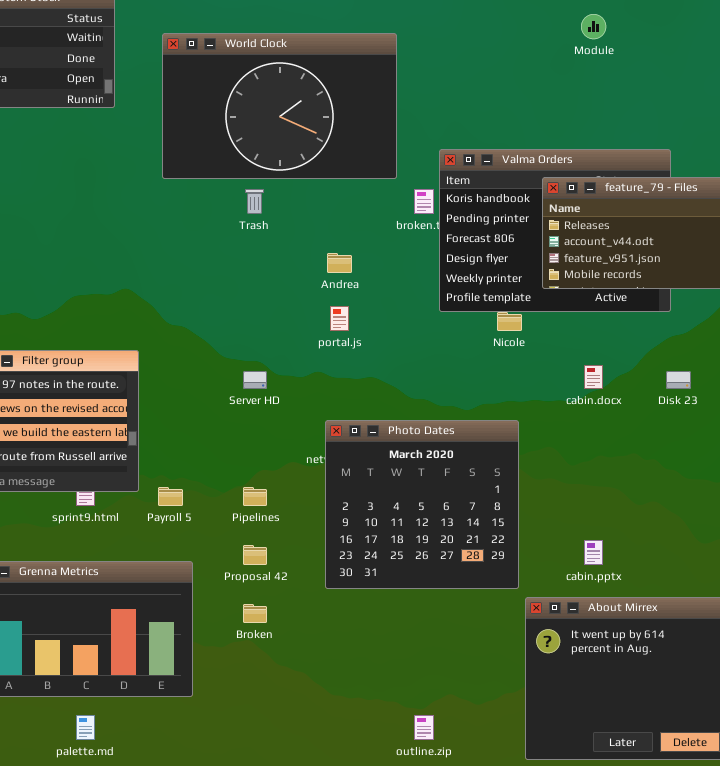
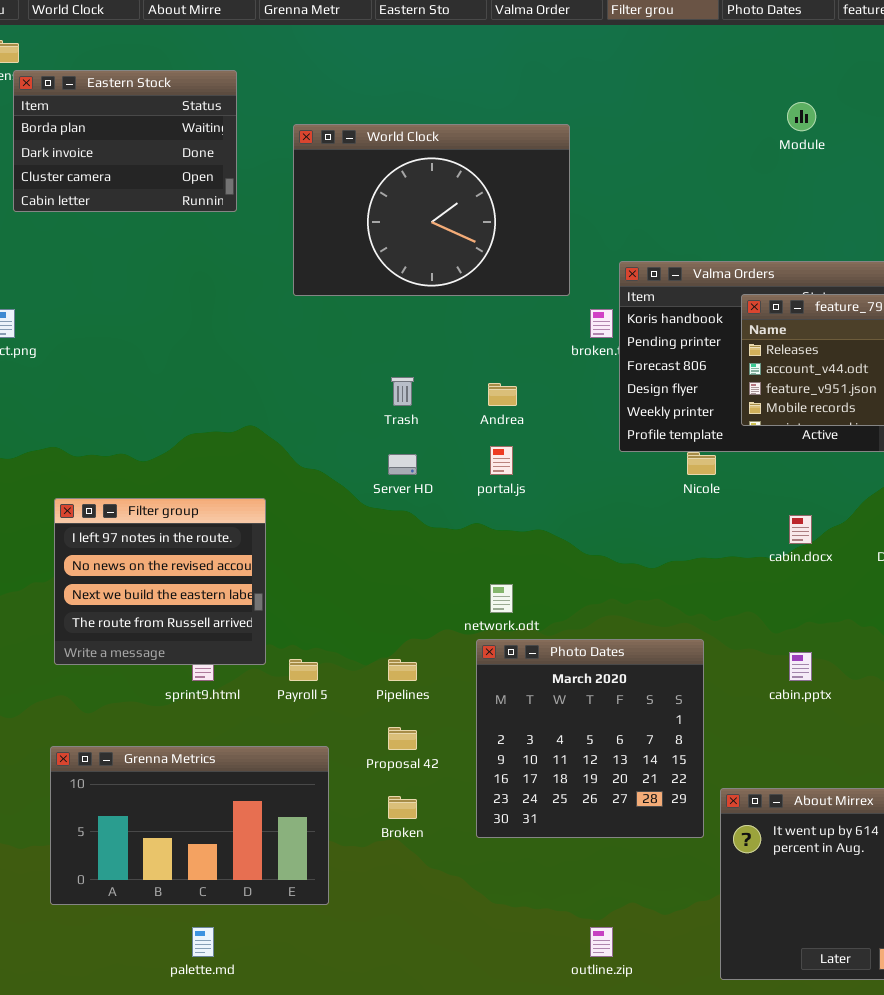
Trash: [245,189,264,214] -> [391,377,414,406], moved
Server HD: [243,371,267,389] -> [388,454,417,475], moved
Photo Dates: [325,420,519,589] -> [476,639,704,838], moved
cabin.pptx: [584,540,603,565] -> [789,652,812,681], moved

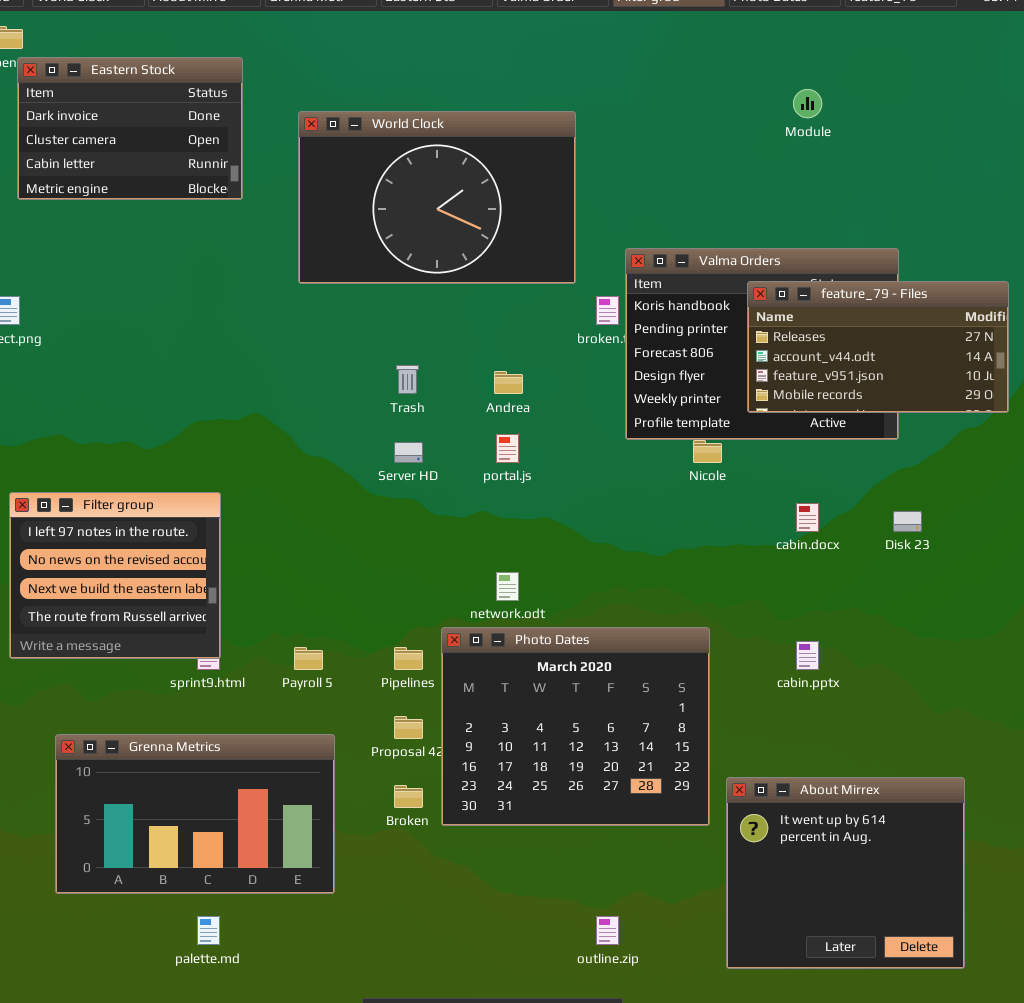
Eastern Stock: [13,70,237,212] -> [17,57,243,200], scrolled down 1 row
Filter group: [54,498,266,665] -> [9,492,221,659], moved
Photo Dates: [476,639,704,838] -> [441,627,710,826], resized

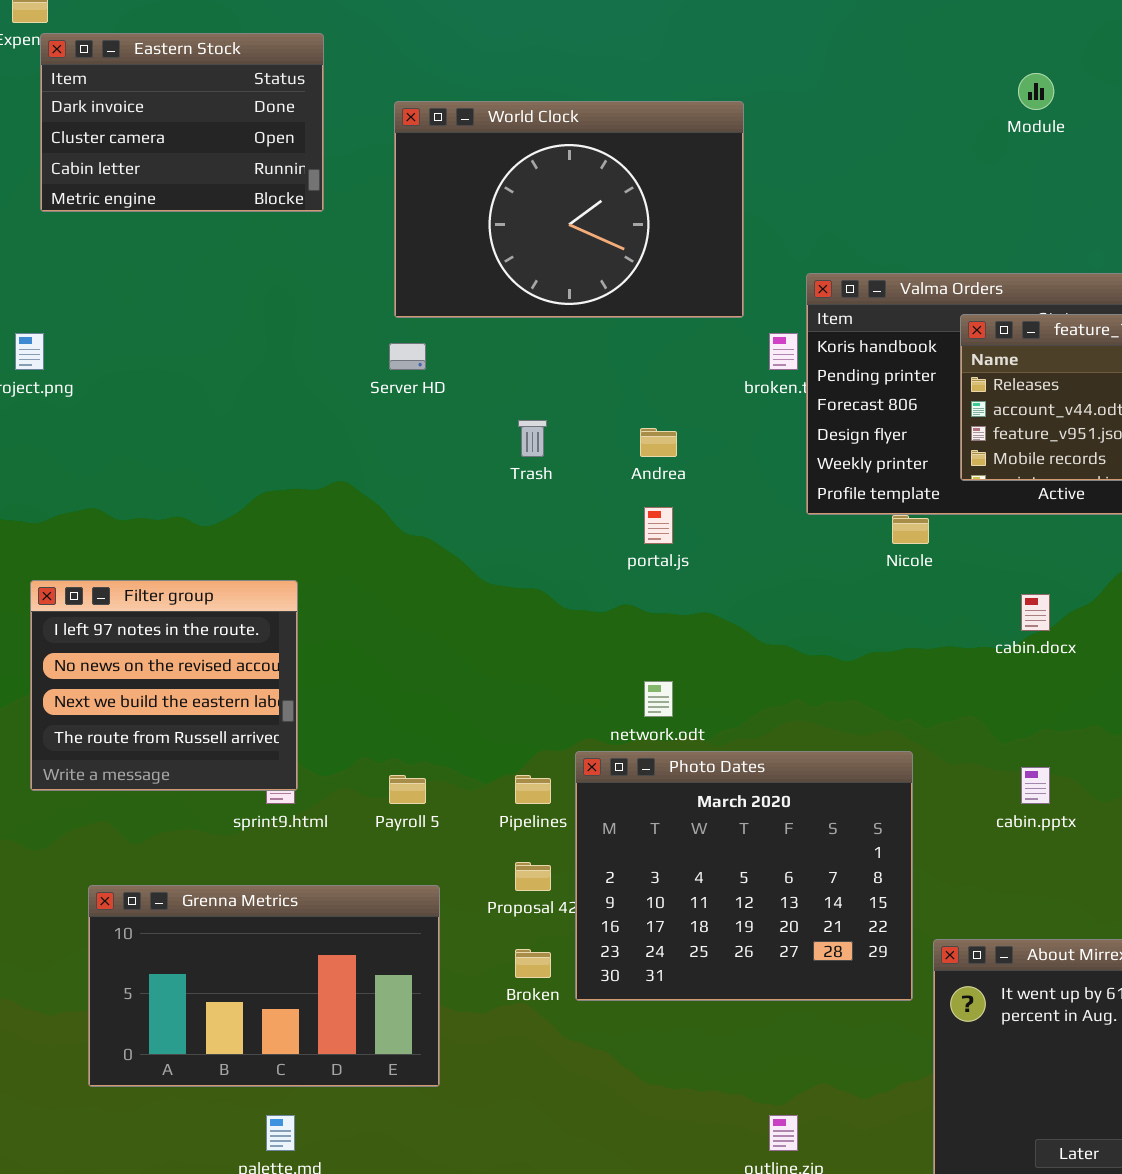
Server HD: [394,442,423,463] -> [389,343,426,370], moved

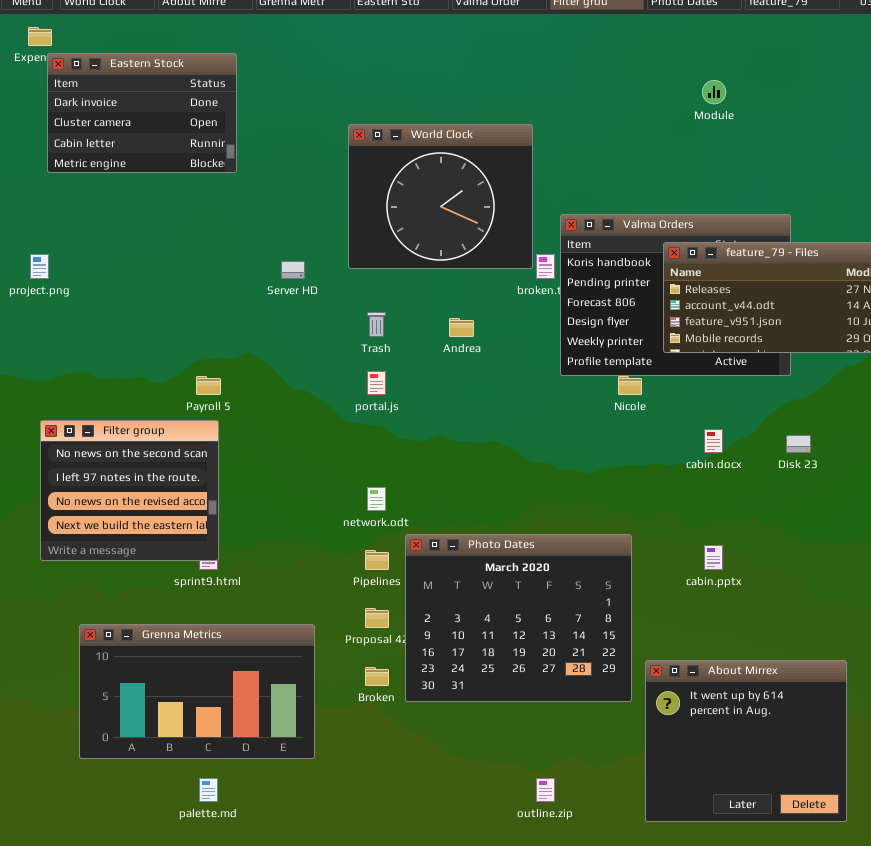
World Clock: [394,101,744,318] -> [348,124,533,269], moved, resized
portal.js: [644,507,673,544] -> [367,371,386,395], moved
Filter group: [30,580,298,791] -> [40,420,219,561], scrolled up 1 row
network.odt: [644,681,673,717] -> [367,487,386,511], moved
Payroll 5: [389,775,426,804] -> [196,376,221,395], moved

